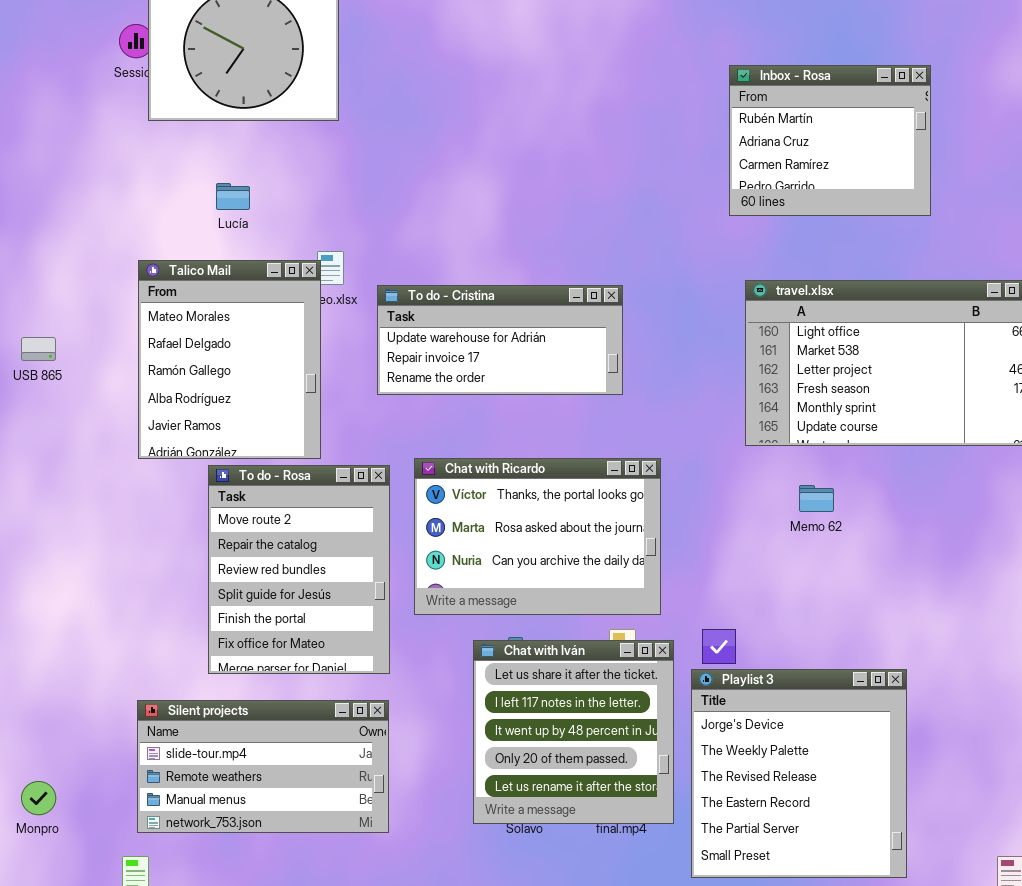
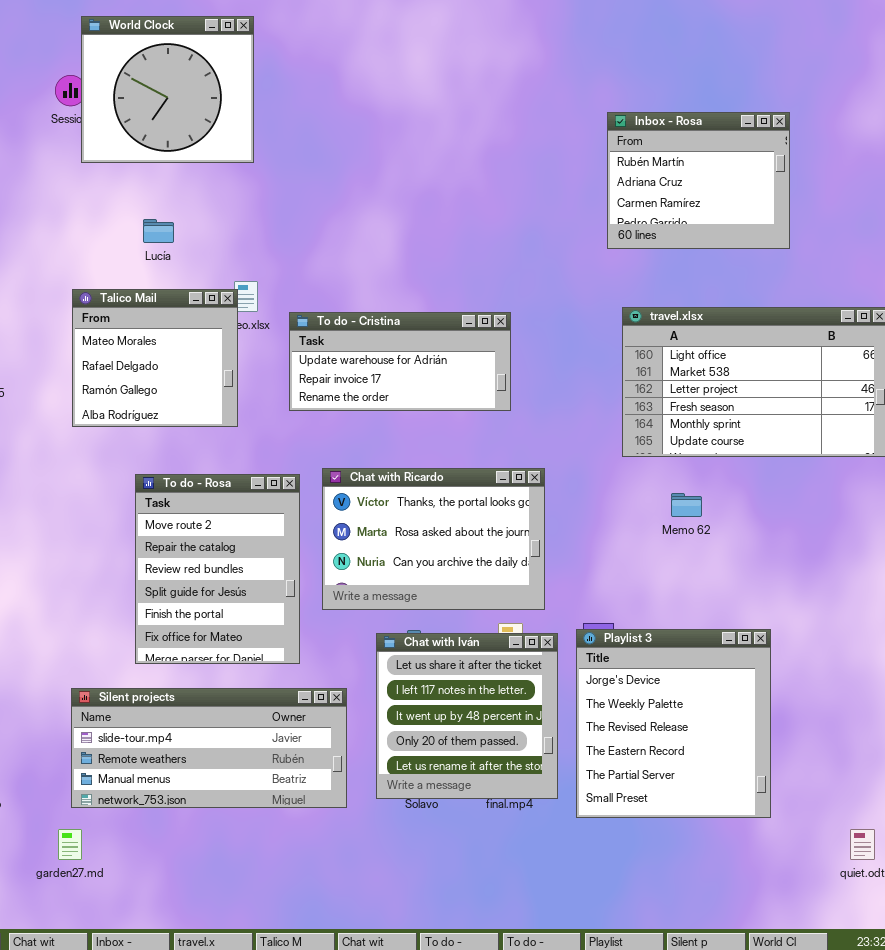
Talico Mail: [138,260,321,459] -> [72,289,238,427], resized
Playlist 3: [691,669,907,878] -> [576,629,771,818], moved
Silent projects: [137,700,389,833] -> [71,688,347,808], resized

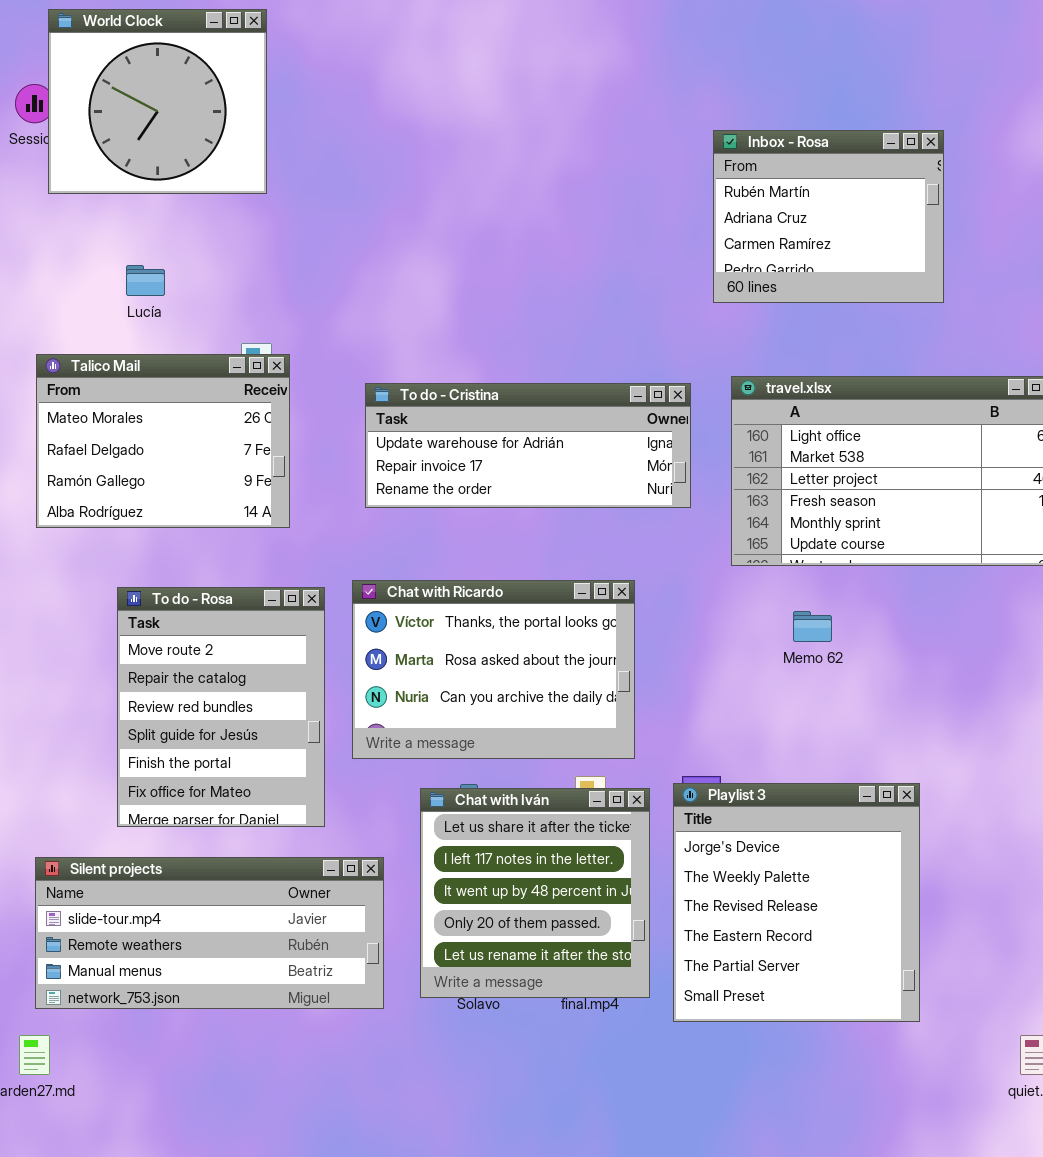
Talico Mail: [72,289,238,427] -> [36,354,290,528], resized
To do - Cristina: [289,312,511,411] -> [365,383,691,508], moved, resized

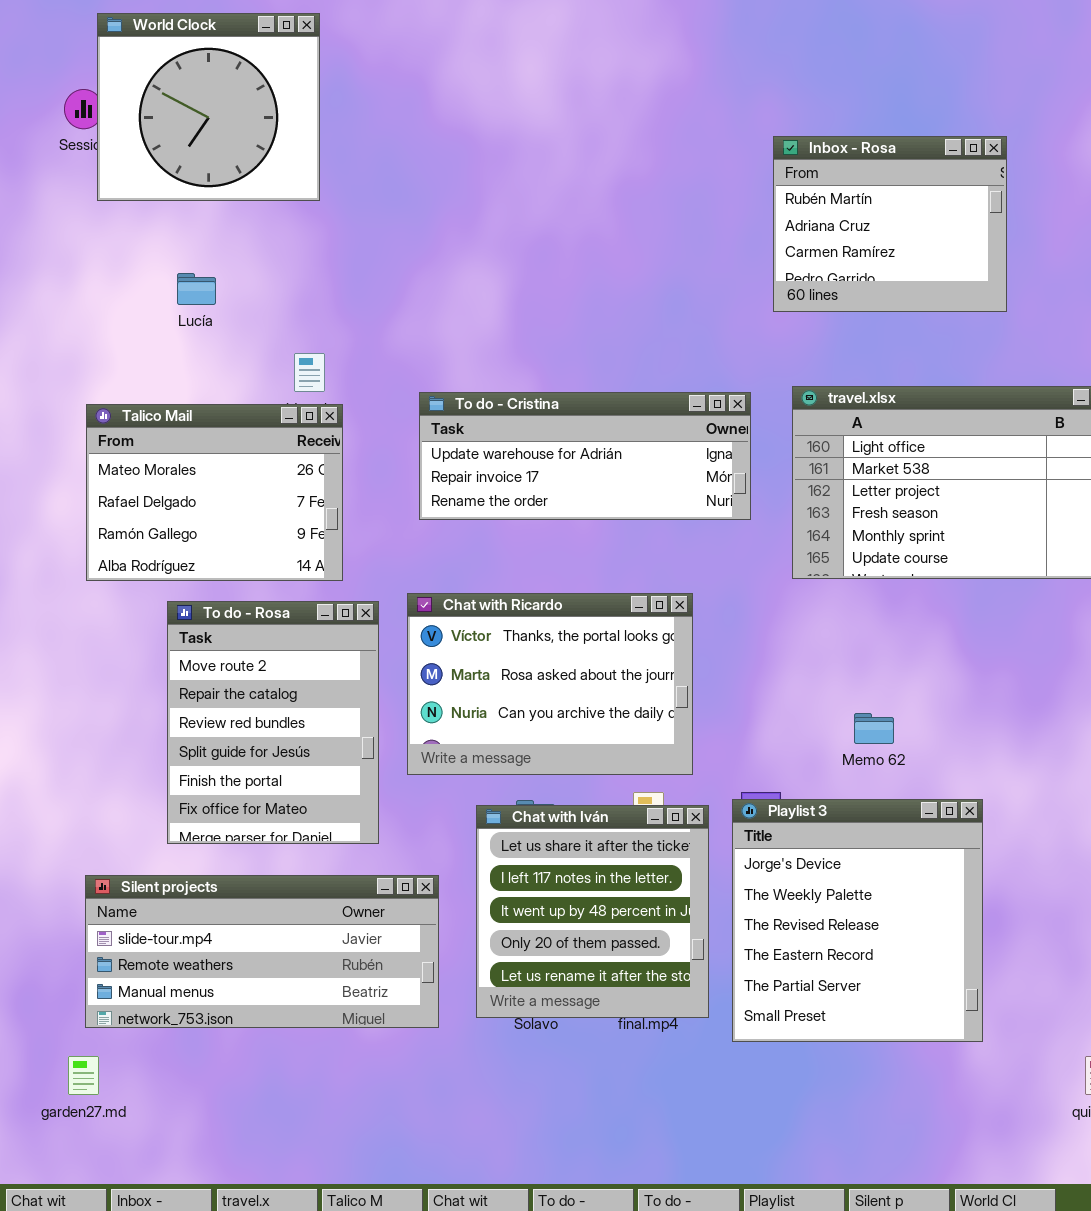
Talico Mail: [36,354,290,528] -> [86,404,343,581], moved
Memo 62: [793,611,832,642] -> [854,713,894,744], moved

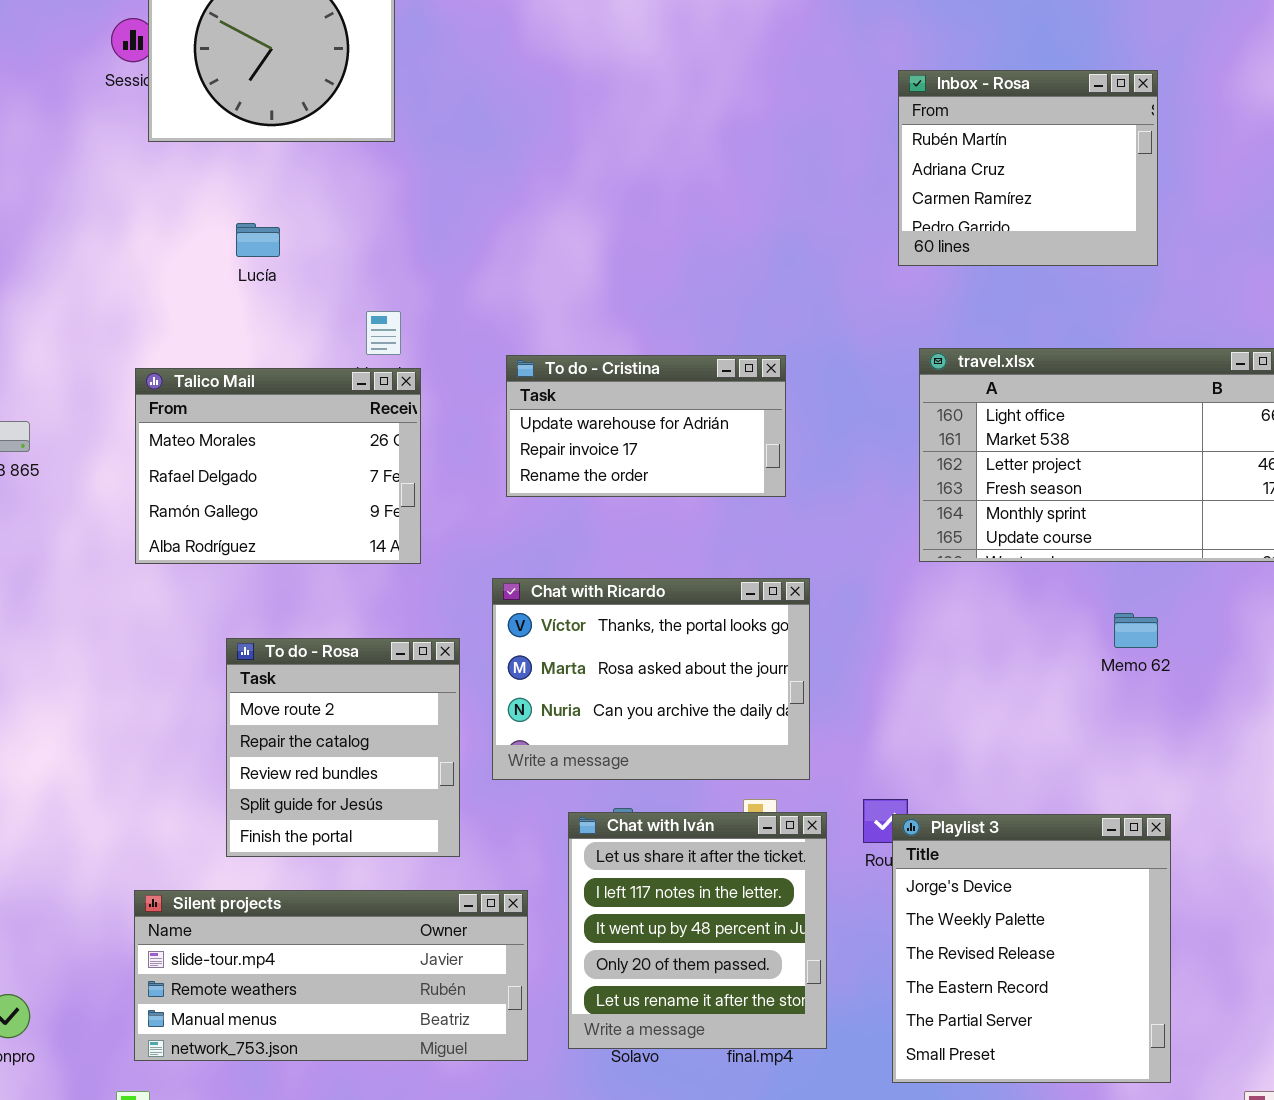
To do - Cristina: [419,392,751,520] -> [506,355,786,497], resized
To do - Rosa: [167,601,379,844] -> [226,638,460,857], resized
Memo 62: [854,713,894,744] -> [1114,613,1158,648], moved
Playlist 3: [732,799,983,1042] -> [892,814,1171,1083], moved

